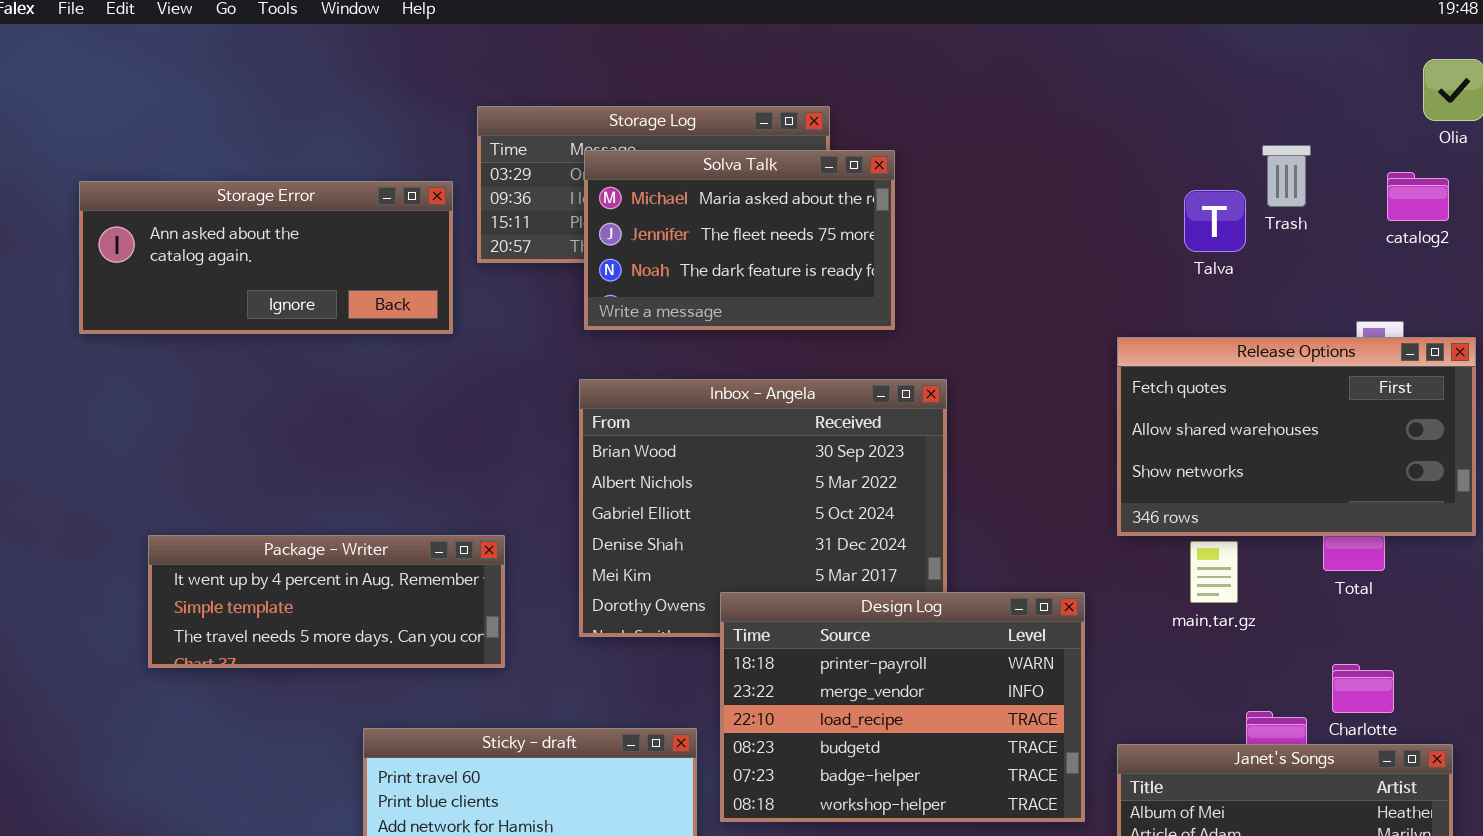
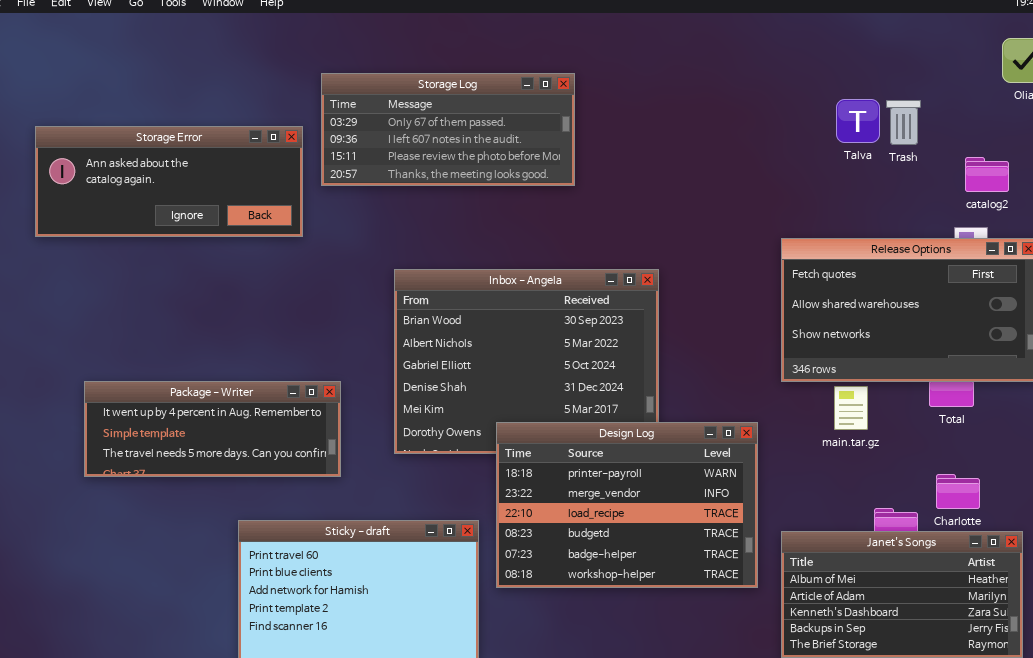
Solva Talk: [584,150,895,330] -> none, closed
catalog2: [1387,172,1449,221] -> [965,157,1009,192], moved
Talva: [1184,190,1246,252] -> [836,99,880,143], moved

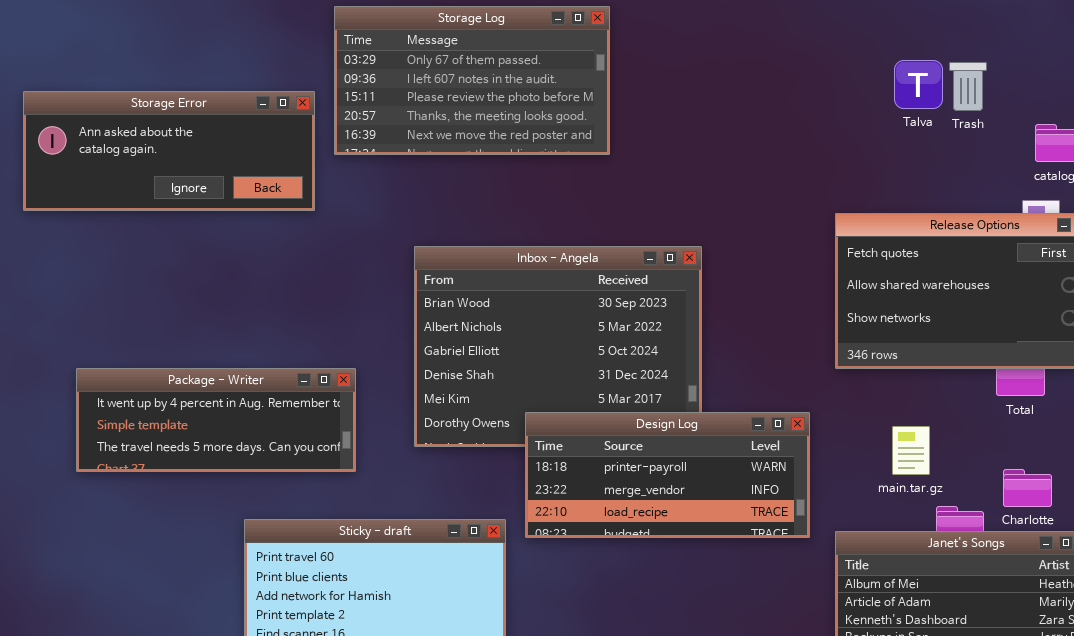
Storage Log: [321,73,575,186] -> [334,6,610,155], resized
main.tar.gz: [834,386,868,430] -> [892,426,930,475], moved
Design Log: [496,422,758,588] -> [525,412,810,538], resized

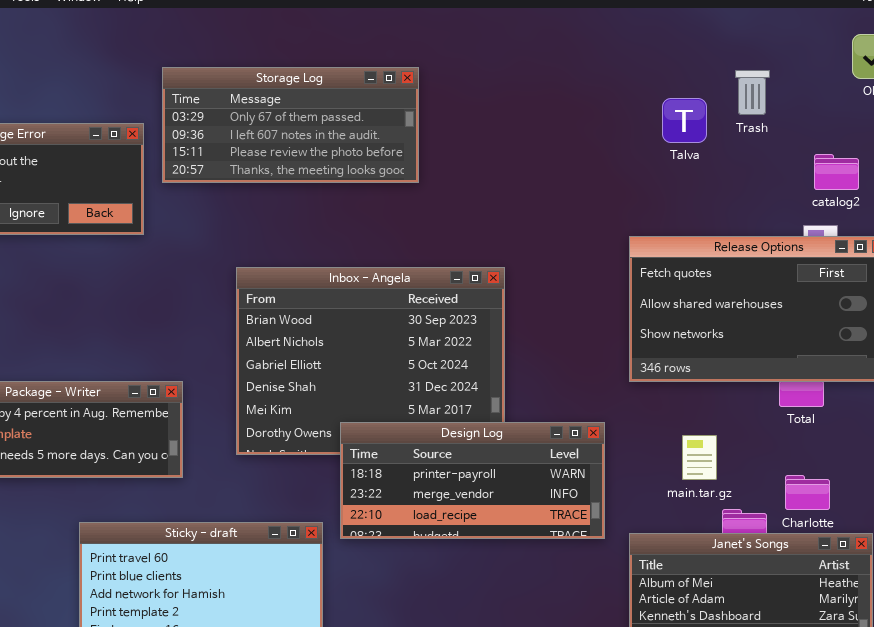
Storage Log: [334,6,610,155] -> [162,67,419,183], resized
Talva: [894,60,943,109] -> [662,98,707,143], moved
Trash: [949,62,987,111] -> [735,70,770,115], moved

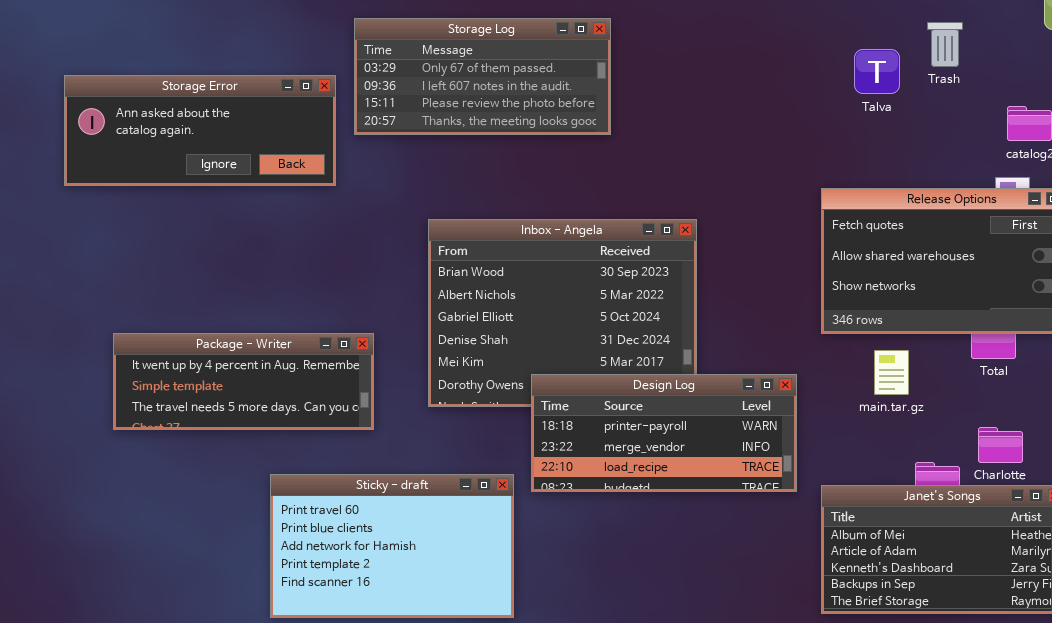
main.tar.gz: [682,435,717,480] -> [874,350,909,395], moved

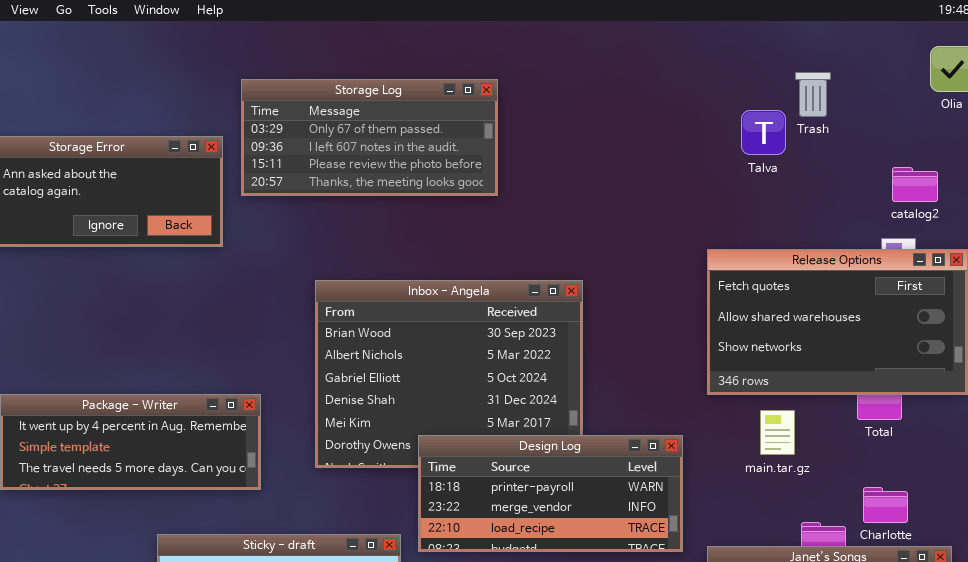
Trash: [927,22,963,67] -> [795,72,831,117], moved

